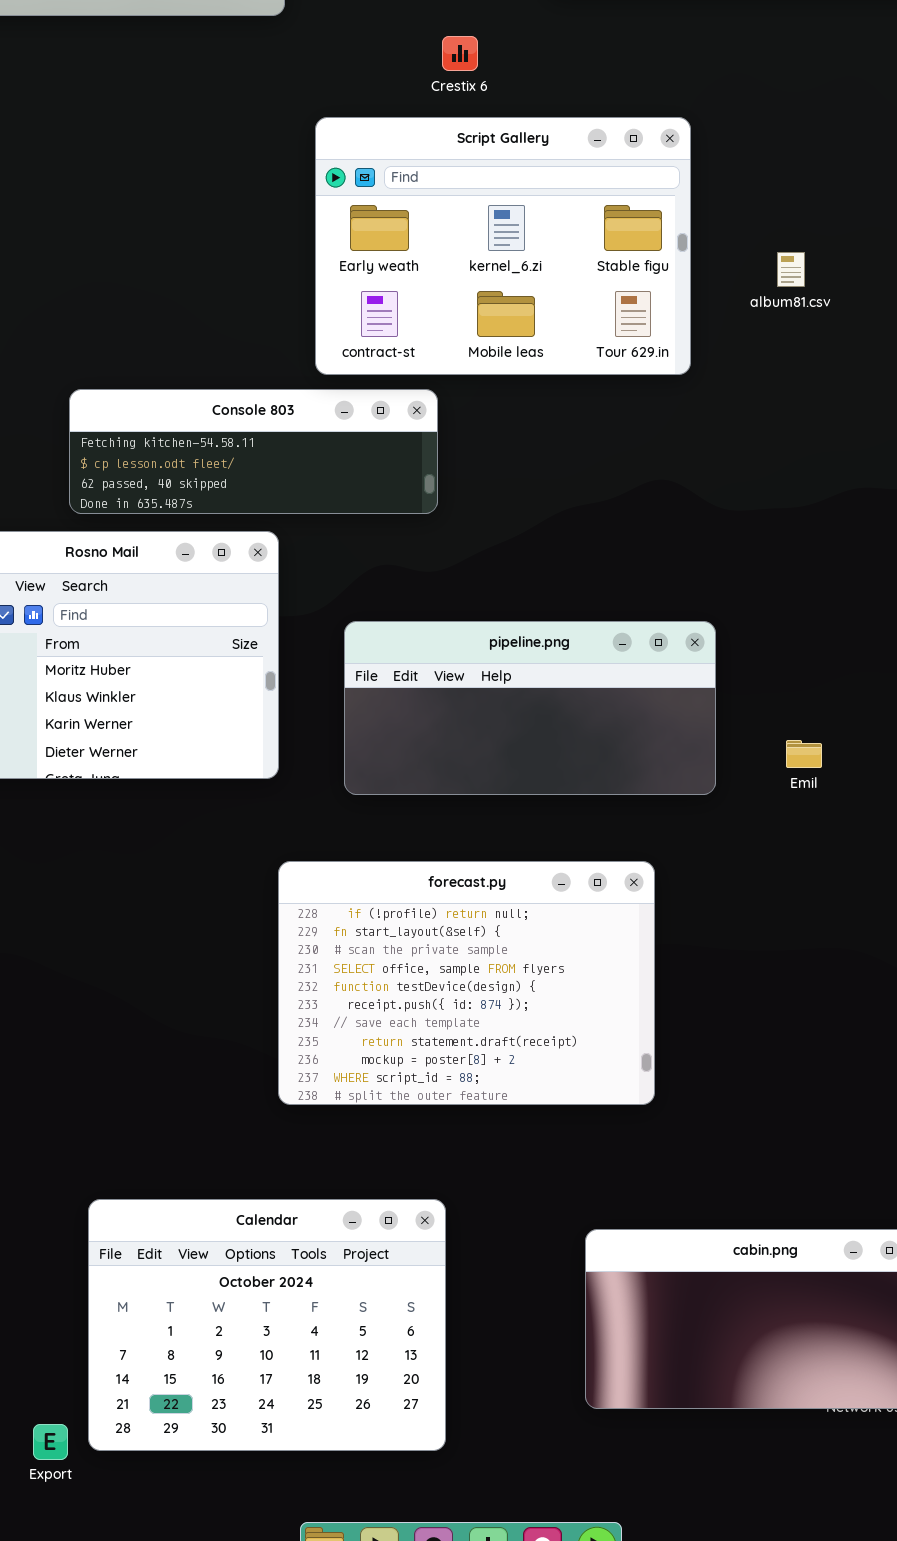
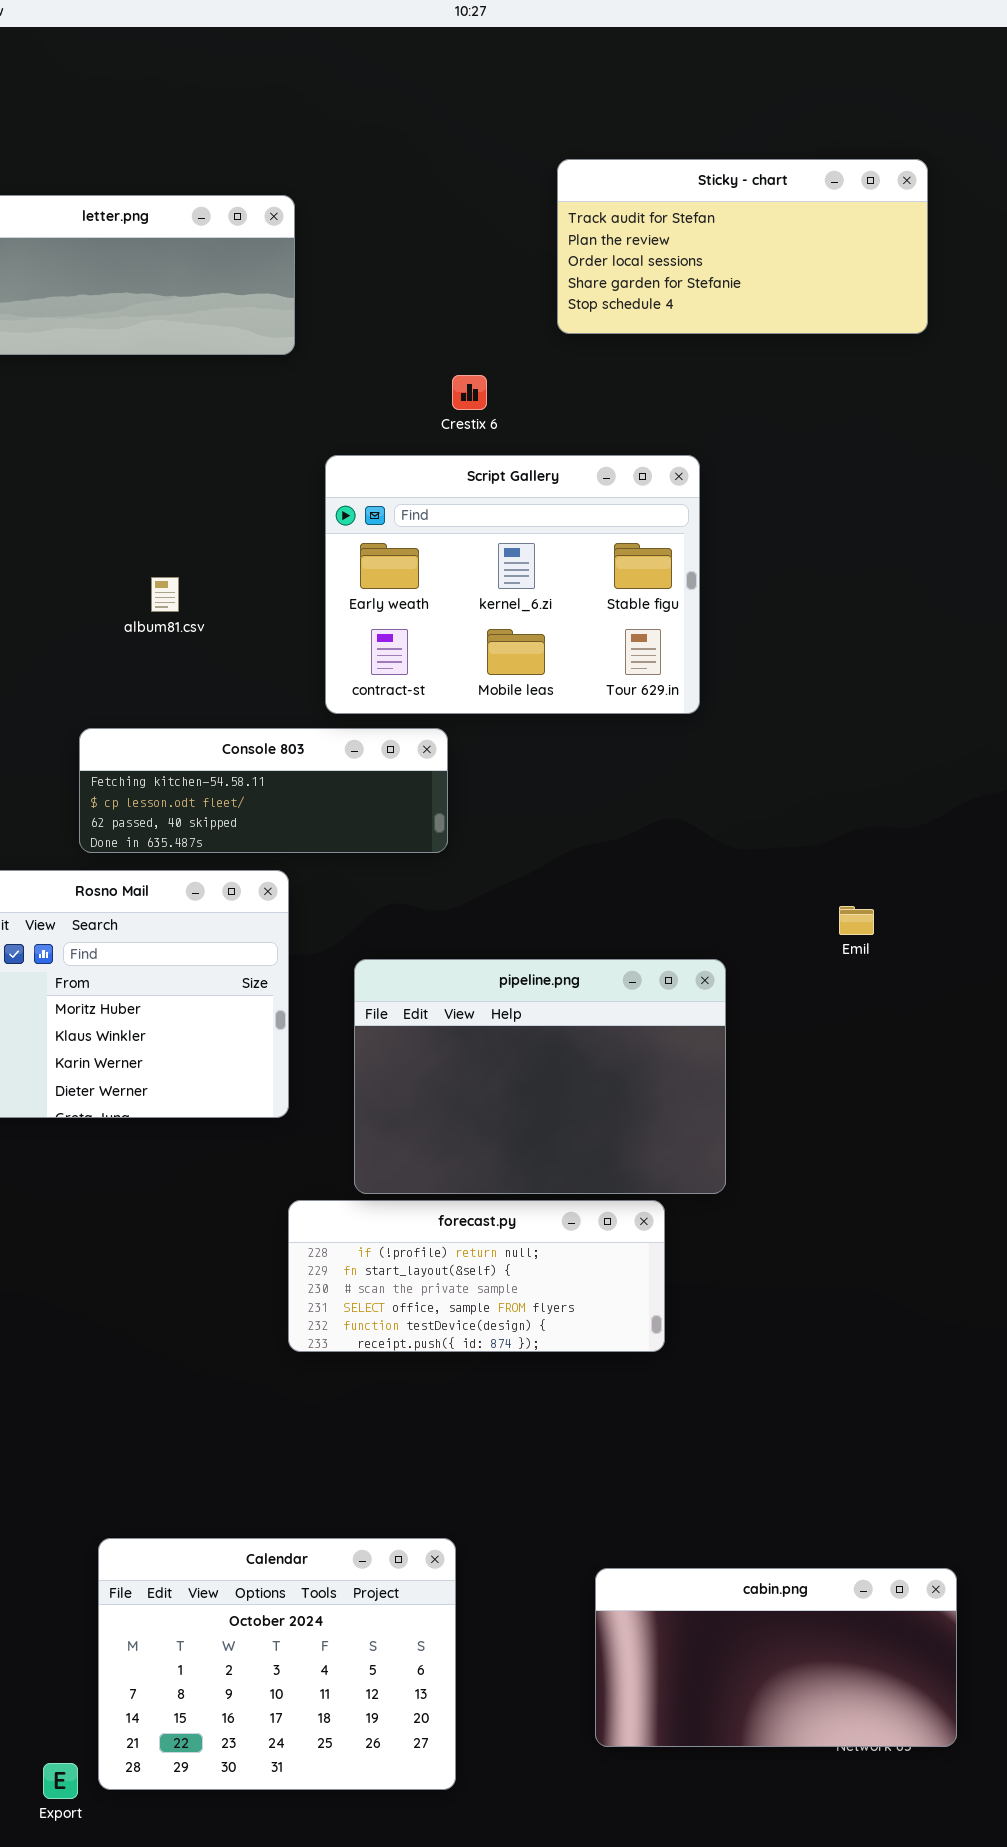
album81.csv: [777,252,805,287] -> [151,577,179,612], moved
pipeline.png: [344,621,716,795] -> [354,959,726,1194], resized
Emil: [786,740,822,768] -> [839,906,874,935], moved
forecast.py: [278,861,655,1105] -> [288,1200,665,1352], resized

